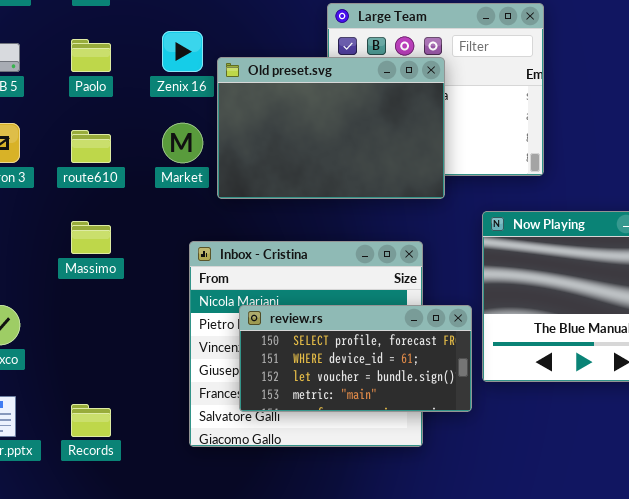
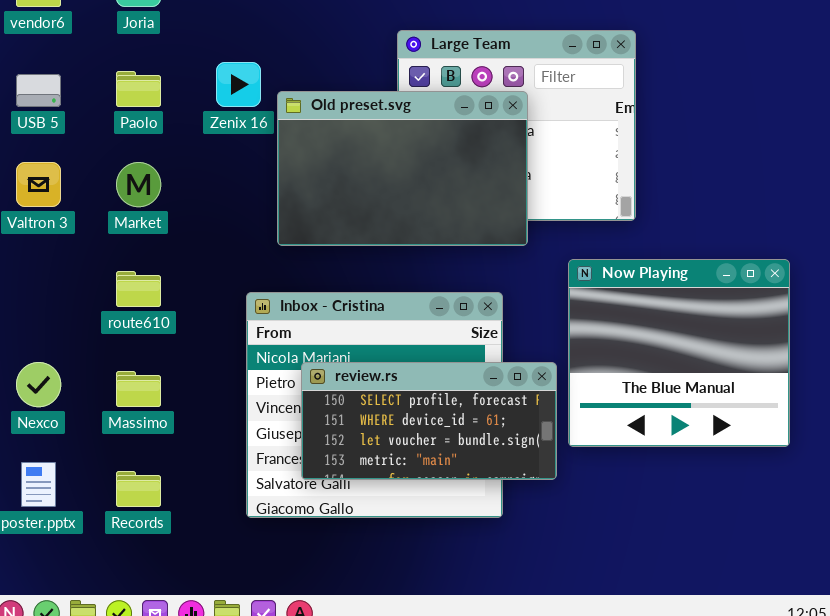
Market: [162,123,203,163] -> [116,162,161,207], moved
route610: [71,130,111,163] -> [116,271,161,307], moved
Massimo: [71,221,111,254] -> [116,371,161,407], moved

